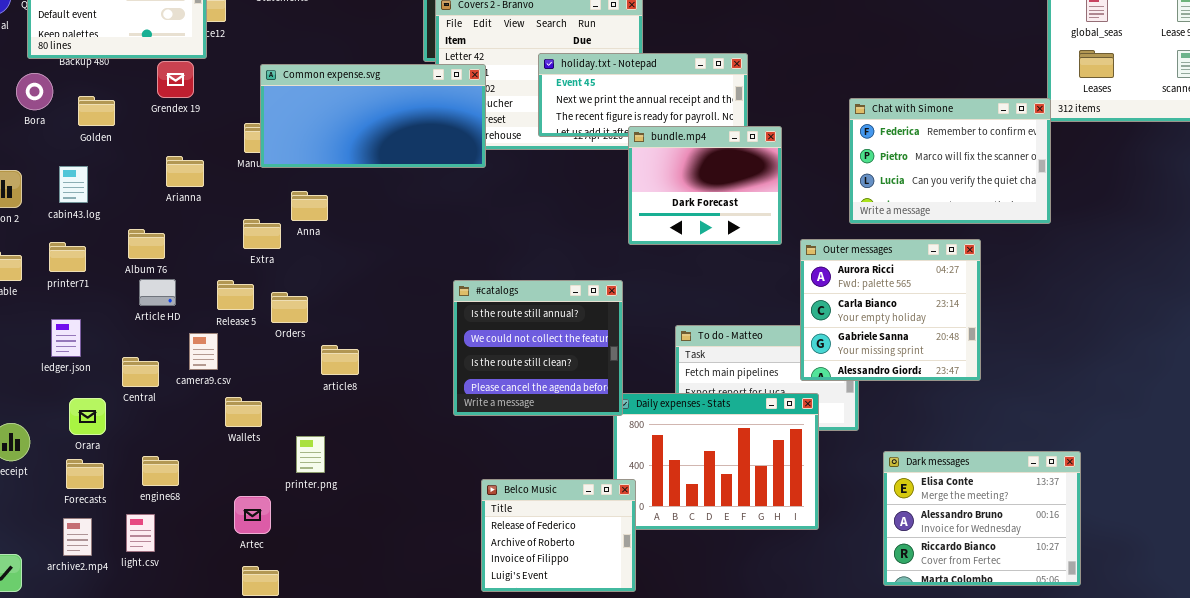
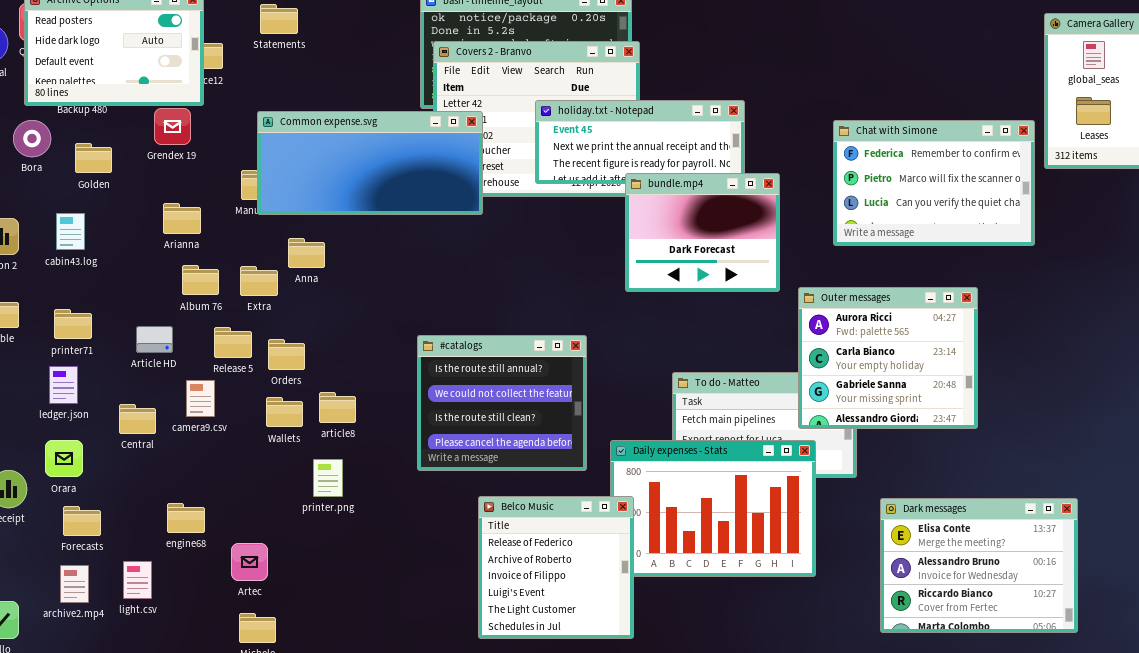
Chat with Simone: [849,98,1051,224] -> [833,120,1035,246], moved
Album 76: [128,229,165,259] -> [182,265,219,295], moved
printer71: [49,242,86,272] -> [54,309,92,339], moved
#catalogs: [453,280,623,416] -> [417,335,587,471], moved
Wallets: [225,397,262,427] -> [266,397,303,427], moved
Orara: [69,398,106,435] -> [45,440,83,477], moved
printer.png: [296,436,325,473] -> [313,459,343,497], moved
engine68: [142,456,179,486] -> [167,503,205,533], moved
Belco Music: [481,479,636,592] -> [478,496,634,639], resized

